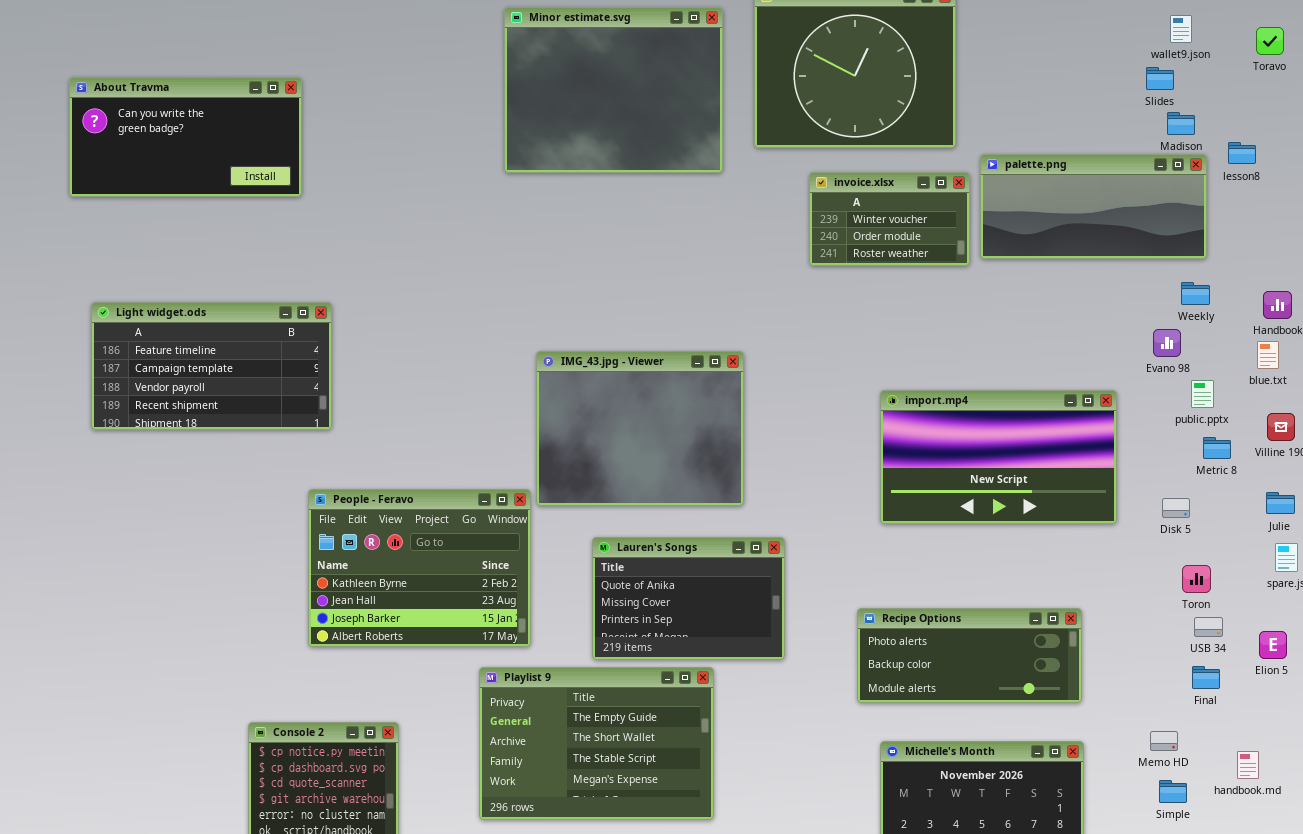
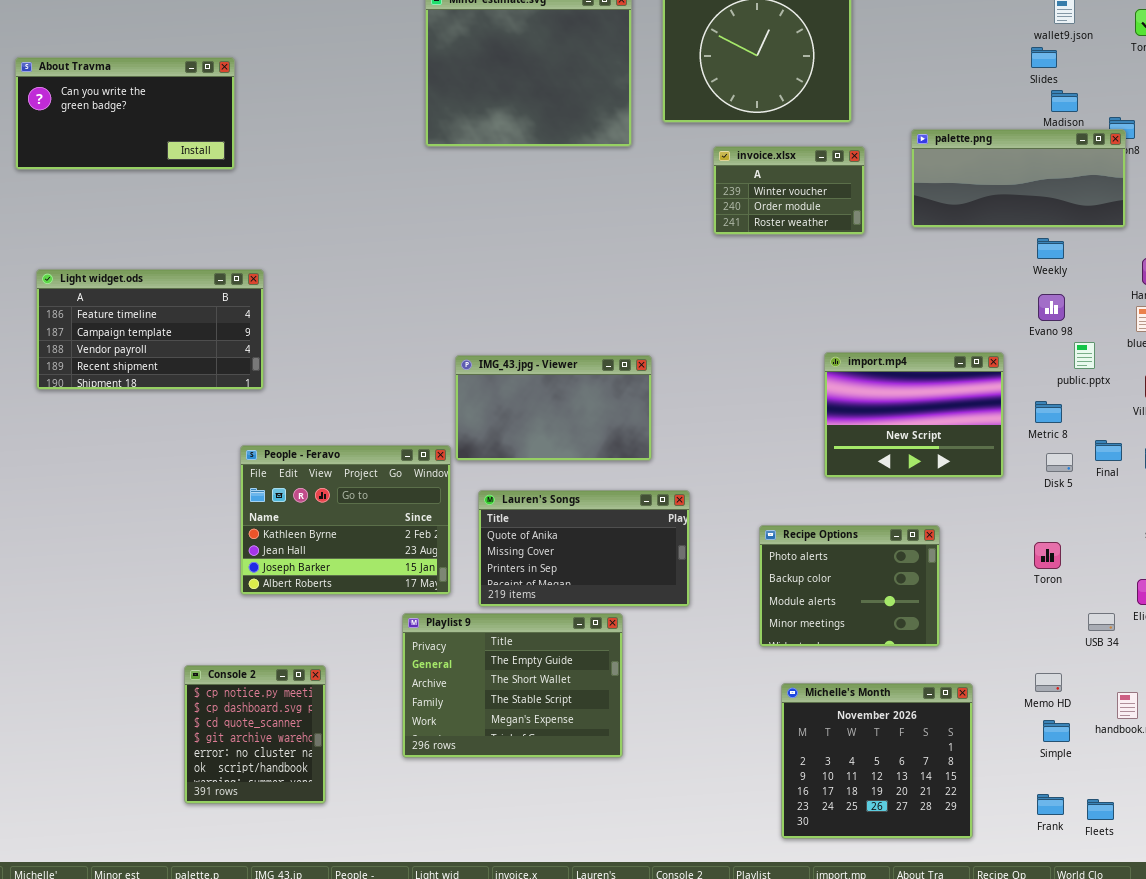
palette.png: [980,154,1207,259] -> [911,129,1126,228], moved
Weekly: [1181,282,1210,305] -> [1037,238,1064,259], moved
IMG_43.jpg - Viewer: [536,351,744,506] -> [455,355,652,461], resized
import.mp4: [880,390,1117,524] -> [824,352,1004,478], resized
Metric 8: [1203,437,1231,459] -> [1035,401,1062,423], moved
Lauren's Songs: [592,537,785,660] -> [478,490,690,607], resized
Toron: [1182,565,1211,593] -> [1034,542,1061,569], moved
Recipe Options: [857,608,1082,703] -> [759,525,940,647], resized
USB 34: [1194,617,1223,637] -> [1088,613,1115,631], moved
Final: [1192,666,1220,689] -> [1095,440,1122,461], moved

